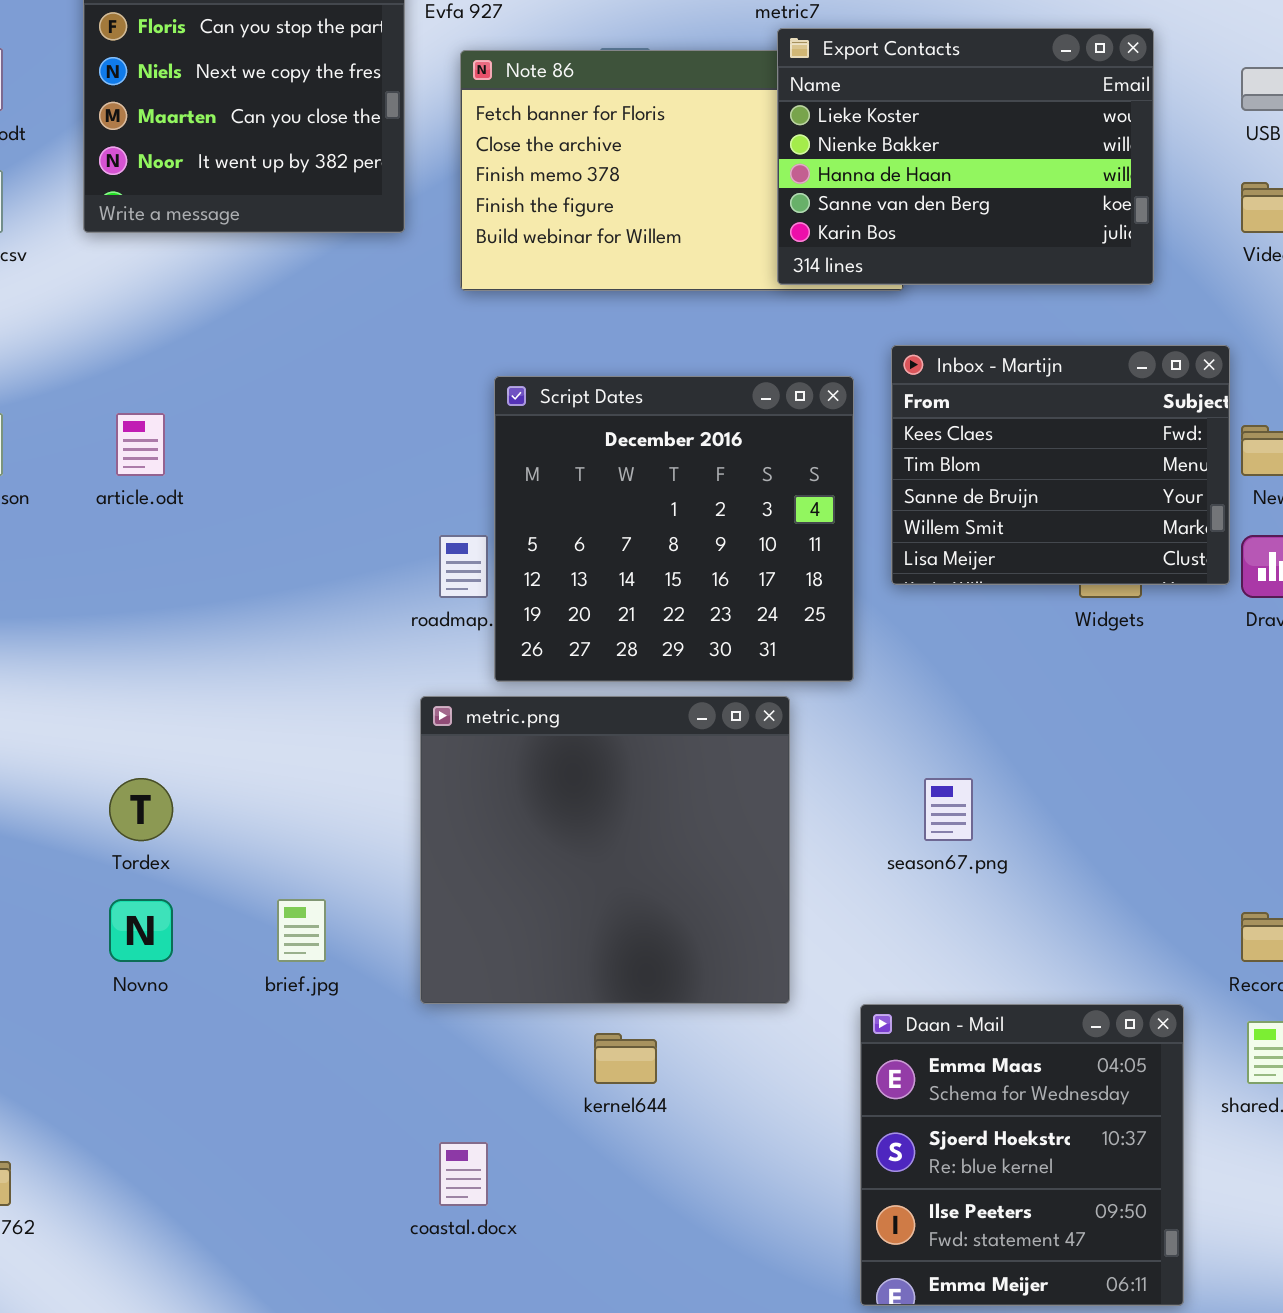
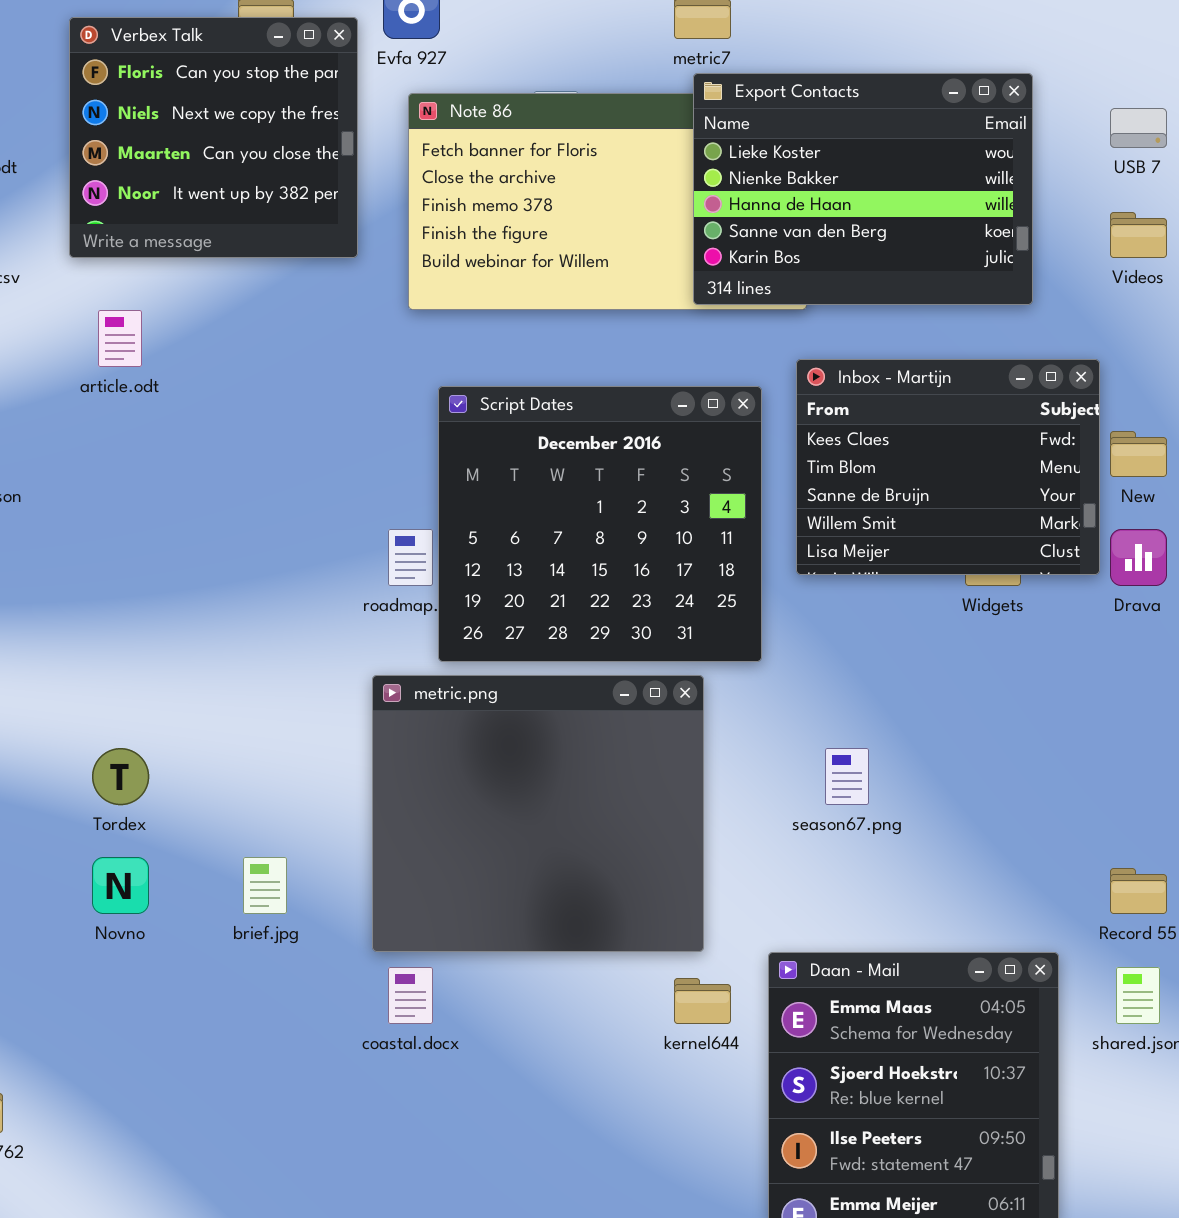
article.odt: [116,413,165,476] -> [98,310,142,367], moved
kernel644: [594,1033,657,1084] -> [674,978,731,1024], moved
coastal.docx: [439,1142,488,1206] -> [388,967,433,1024], moved

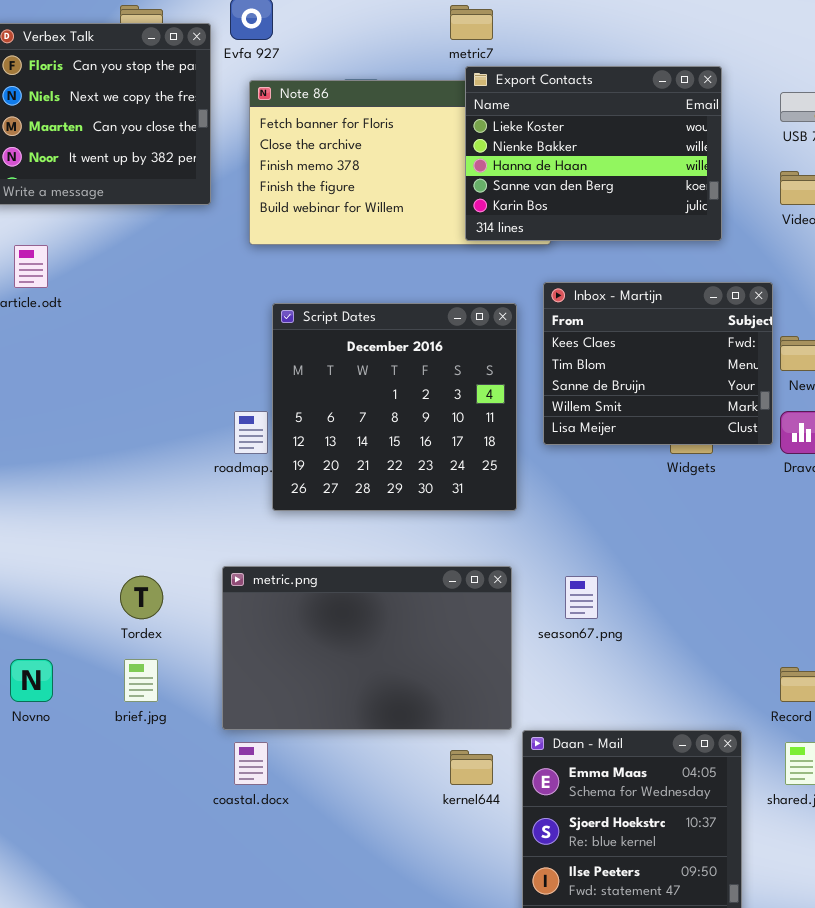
metric.png: [372,675,704,952] -> [222,566,512,730], resized
Tordex: [92,748,149,805] -> [120,576,163,619], moved

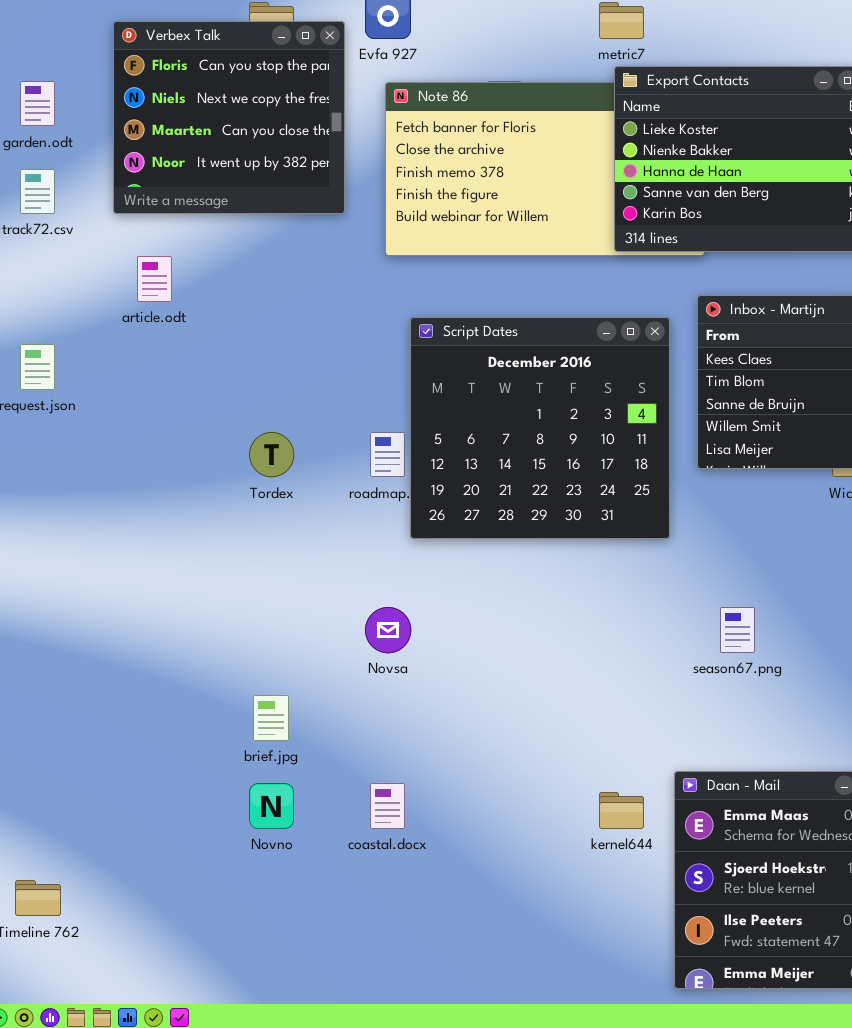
metric.png: [222,566,512,730] -> none, closed
Tordex: [120,576,163,619] -> [249,432,294,477], moved
Novno: [10,659,53,702] -> [249,783,294,829], moved

